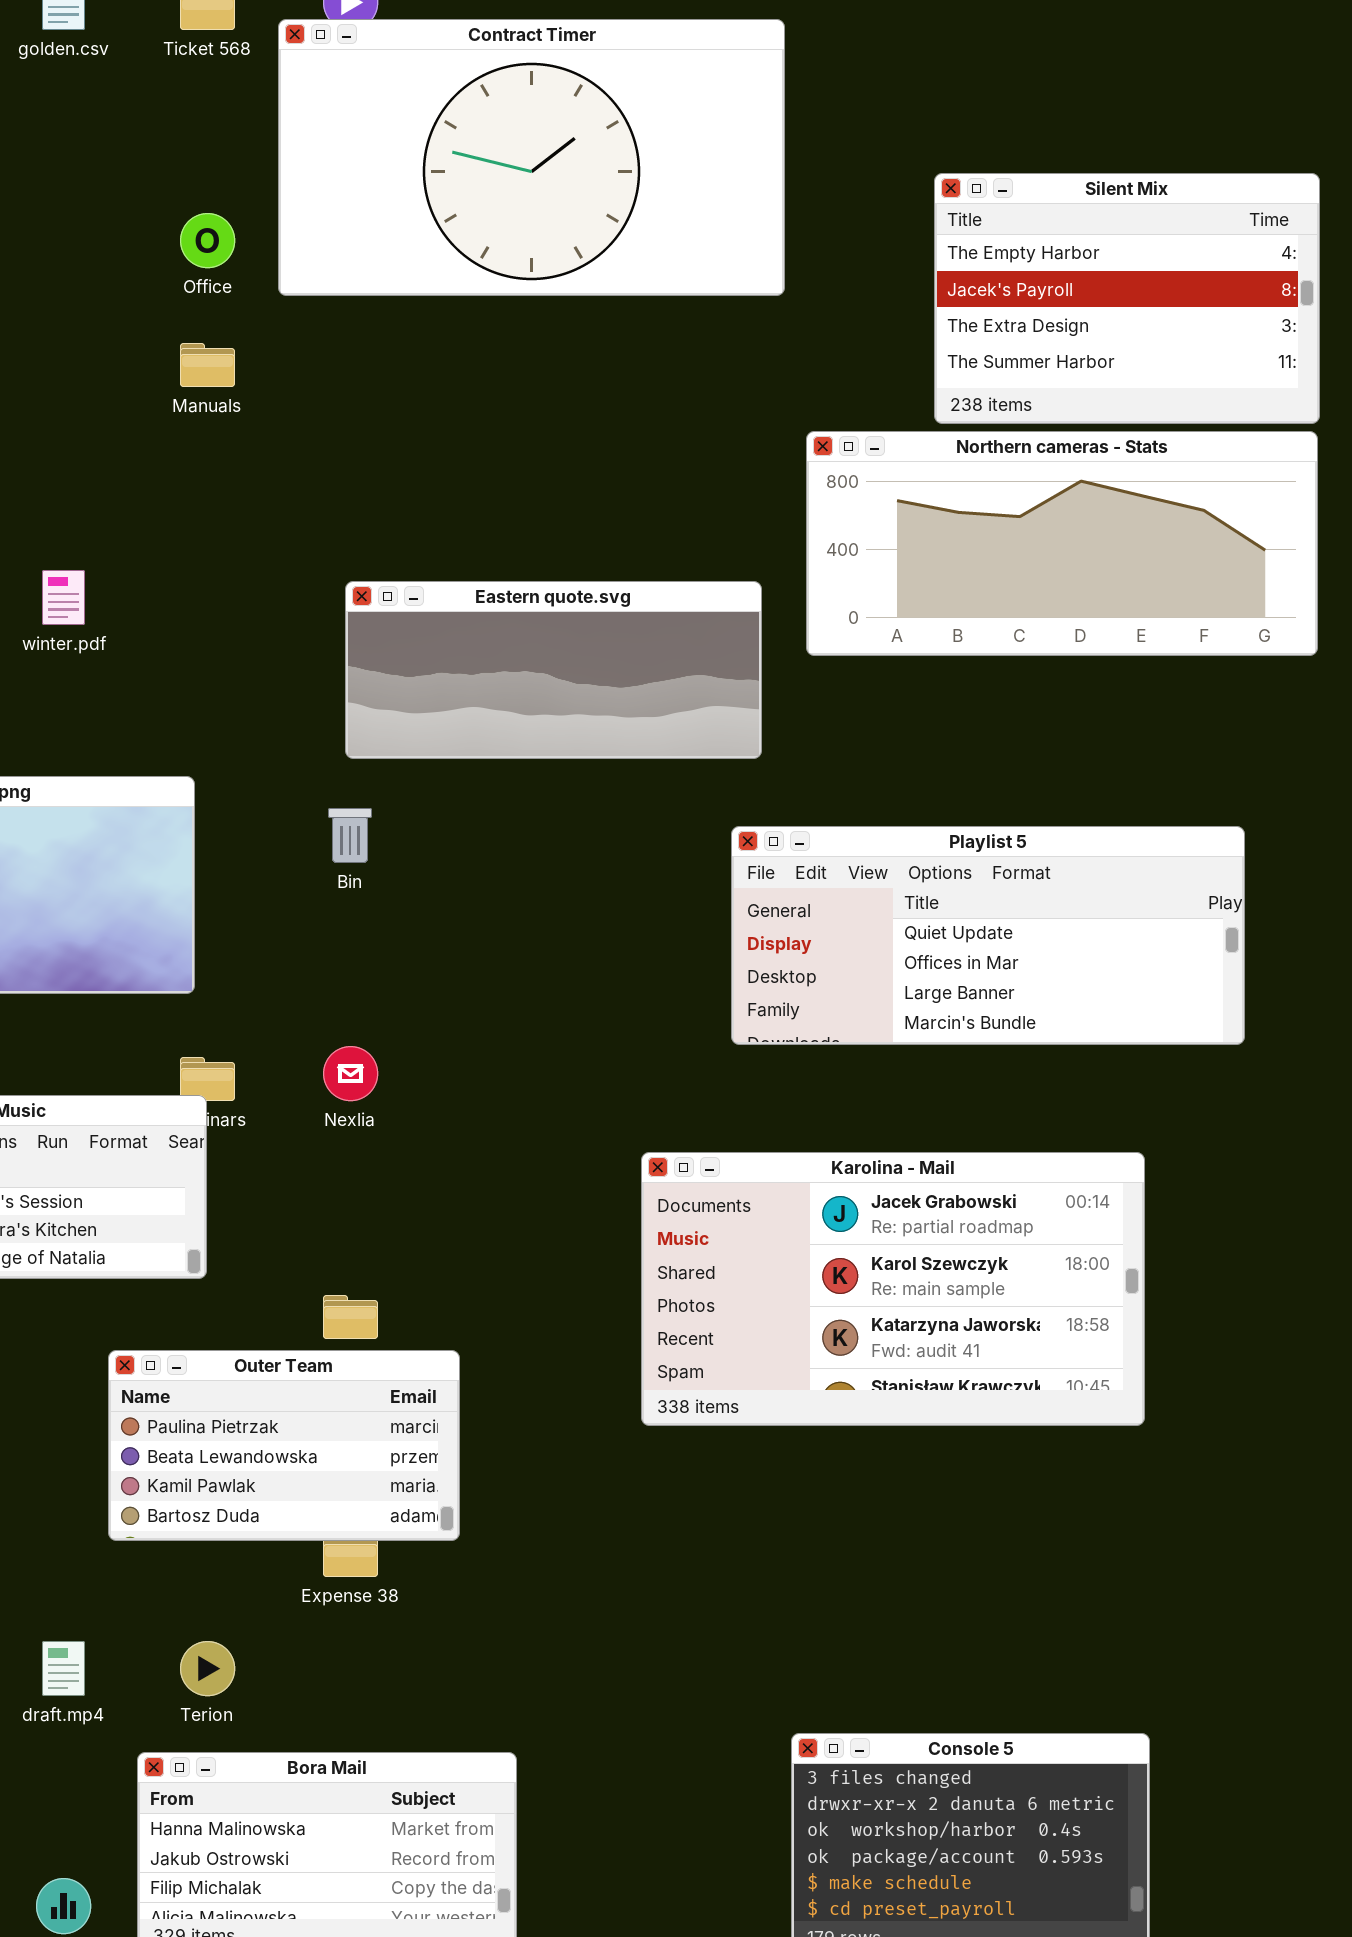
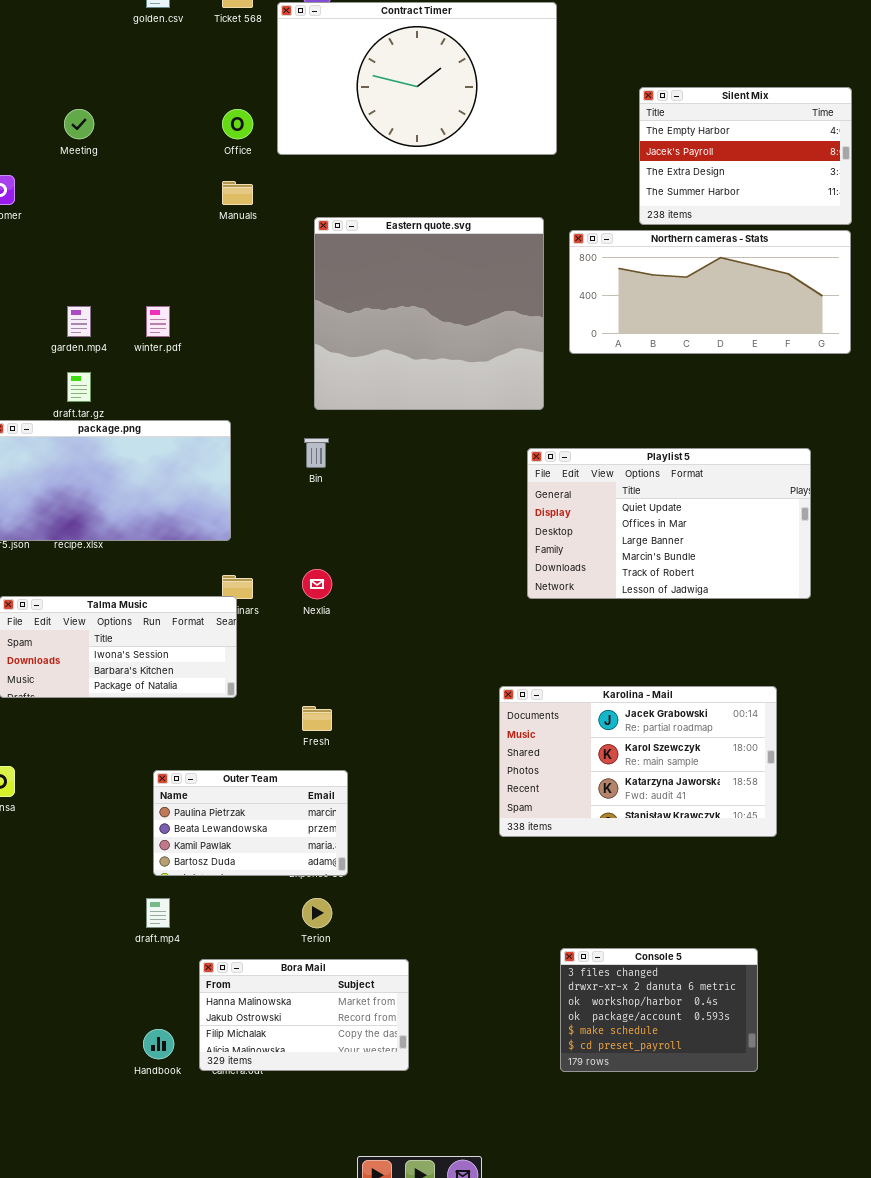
Eastern quote.svg: [345,581,762,759] -> [314,217,544,410], resized
Playlist 5: [731,826,1245,1045] -> [527,448,811,599], resized
Karolina - Mail: [641,1152,1145,1426] -> [499,686,777,837], moved
Outer Team: [108,1350,460,1541] -> [153,770,348,876], moved
Terion: [180,1641,235,1696] -> [302,898,332,928], moved

